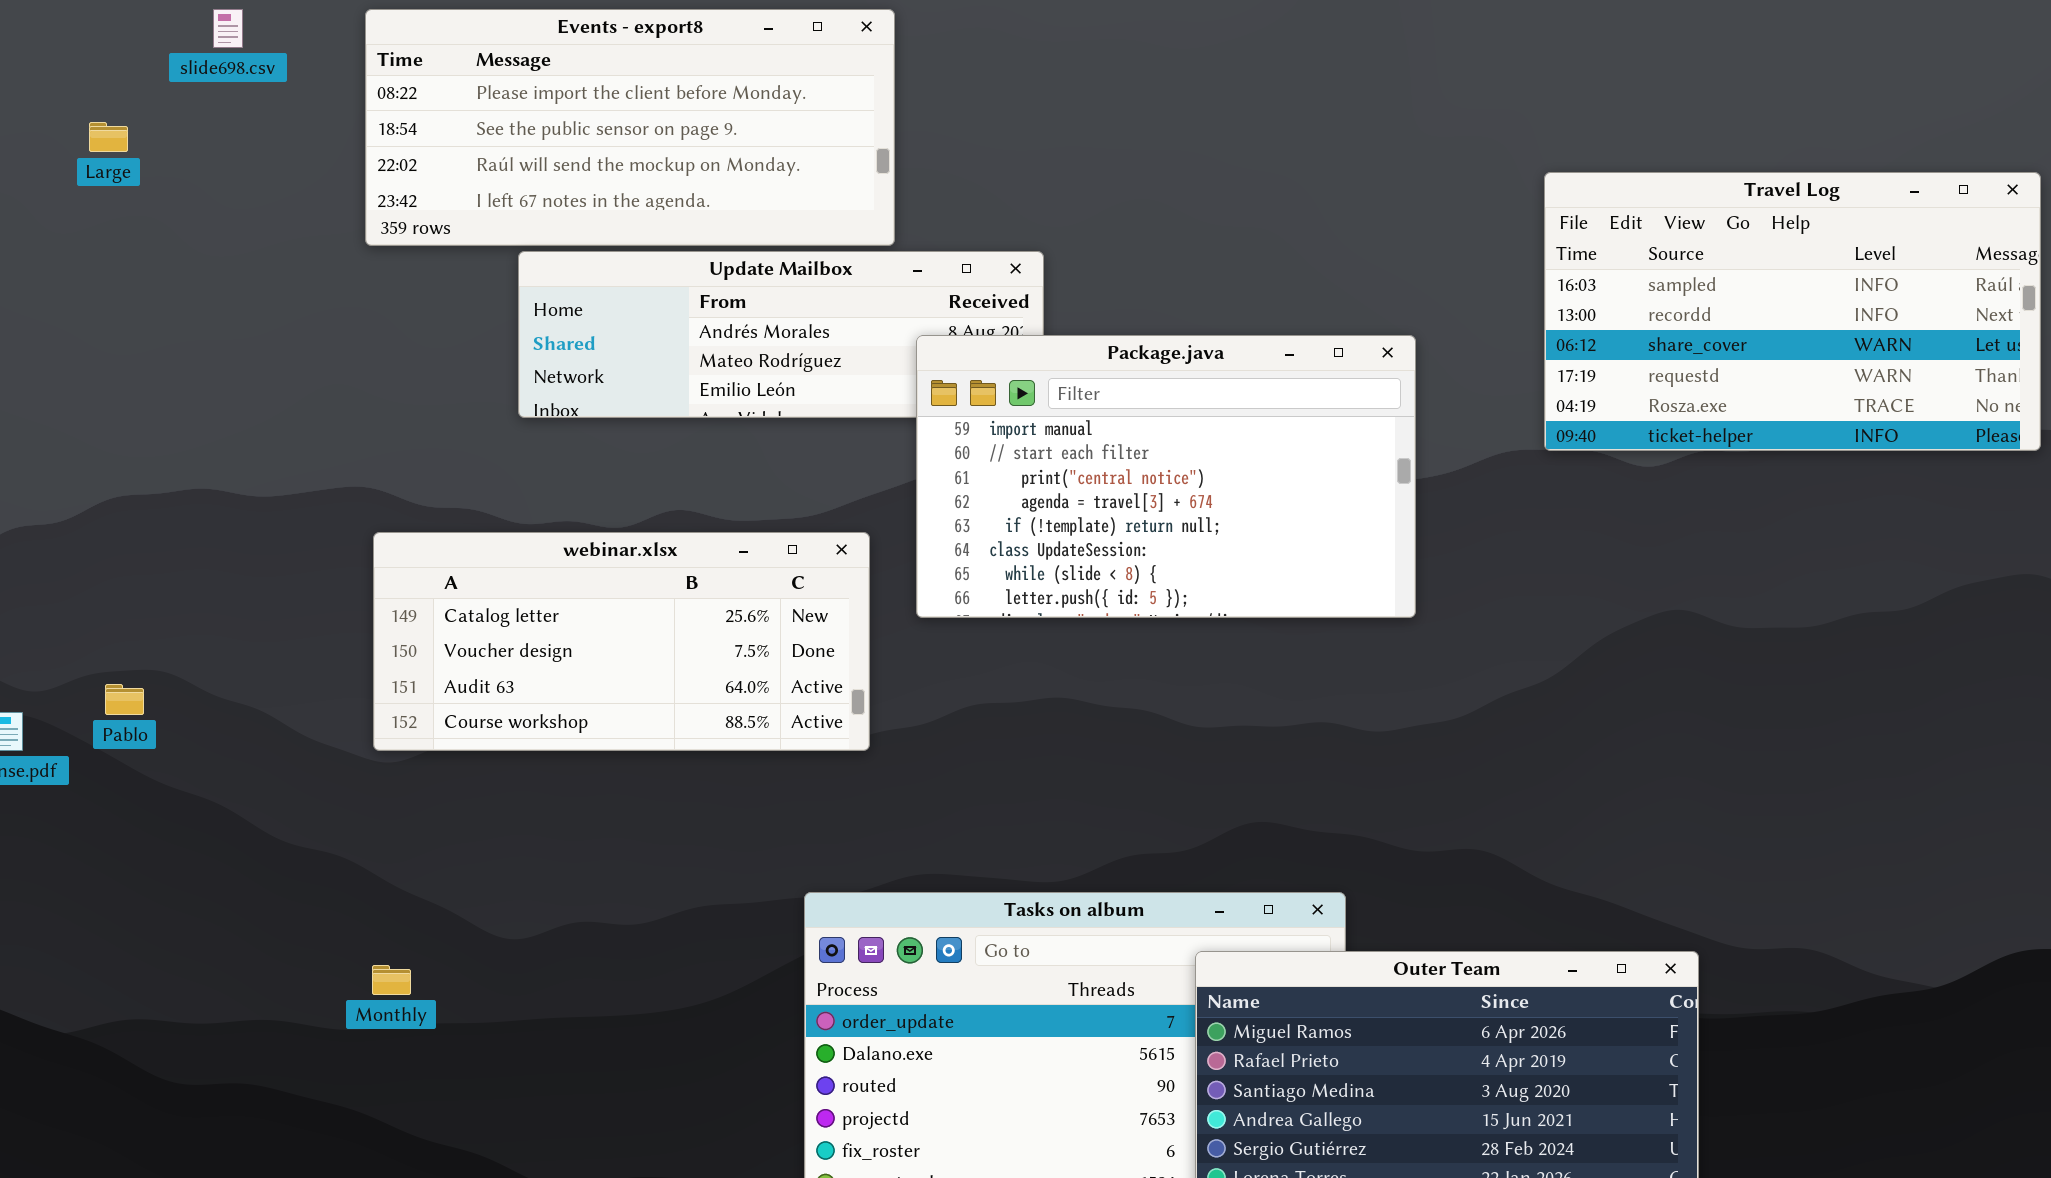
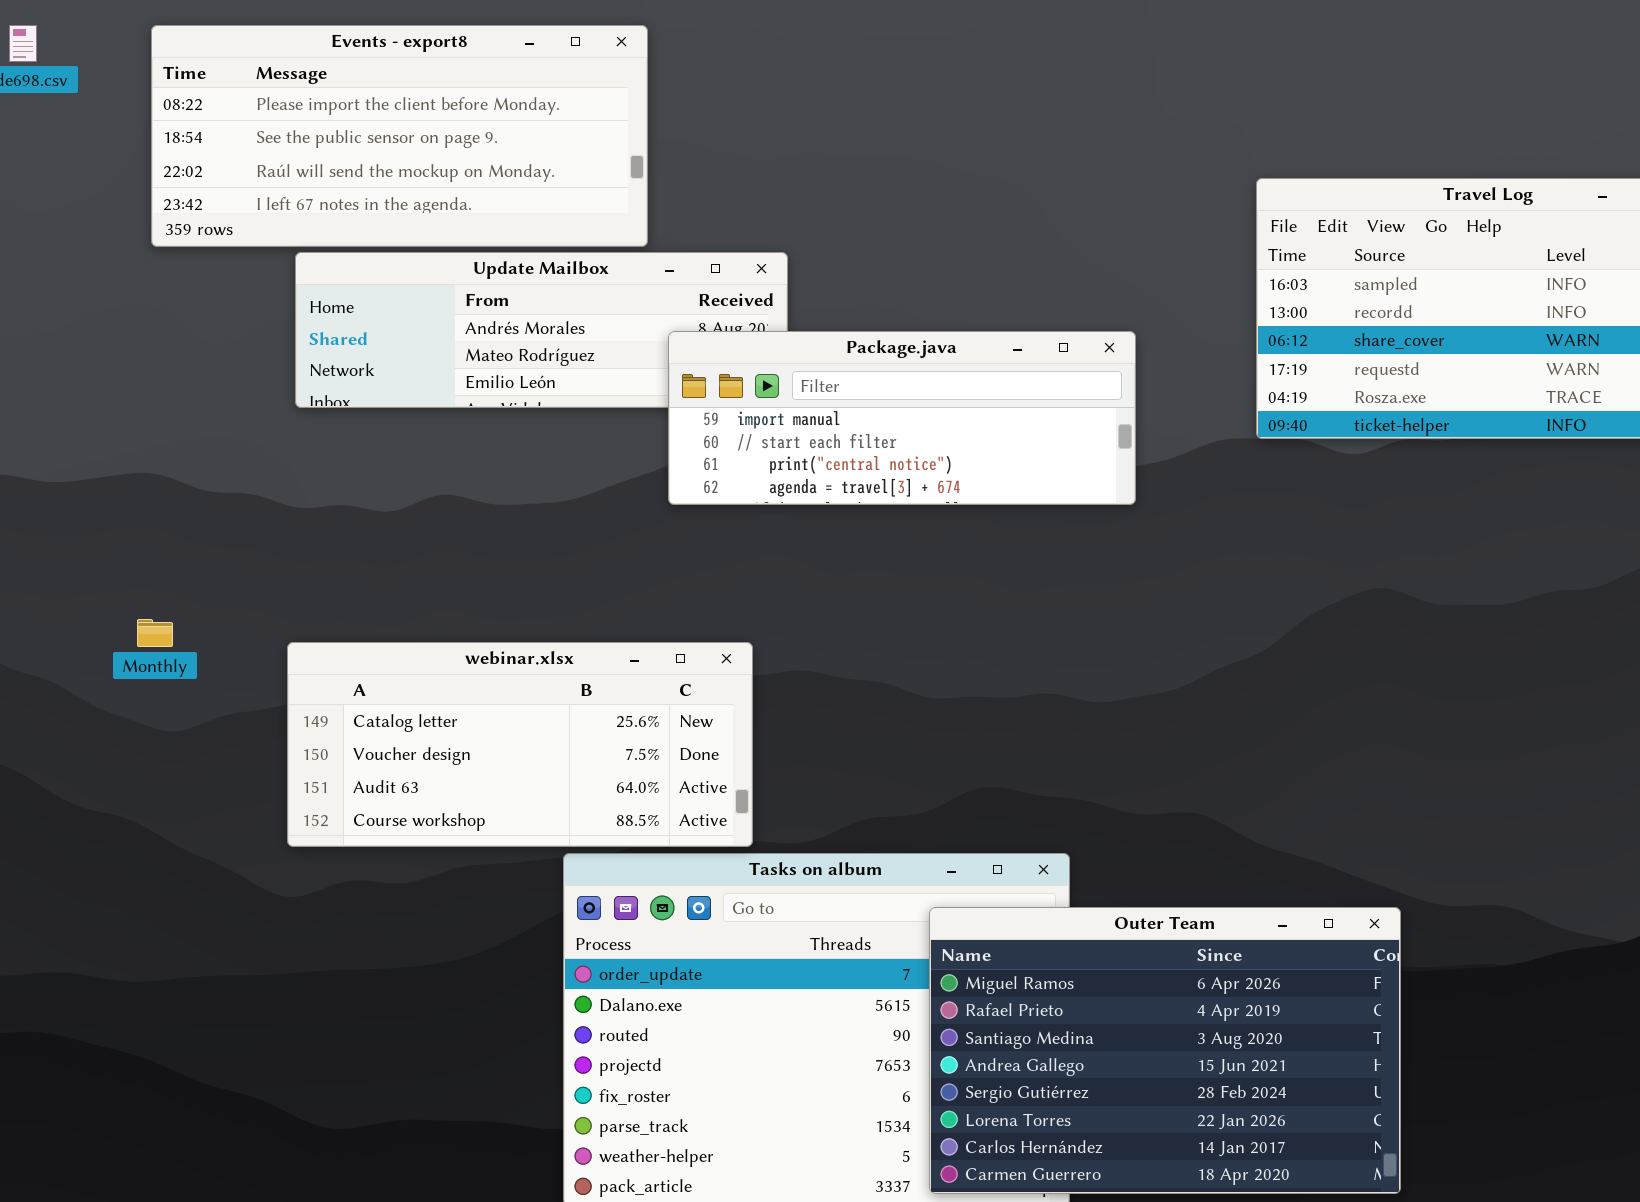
Package.java: [916,335,1416,618] -> [668,331,1136,505], resized
webinar.xlsx: [373,532,870,751] -> [287,642,753,847], moved
Monthly: [372,965,411,995] -> [137,619,173,647], moved

